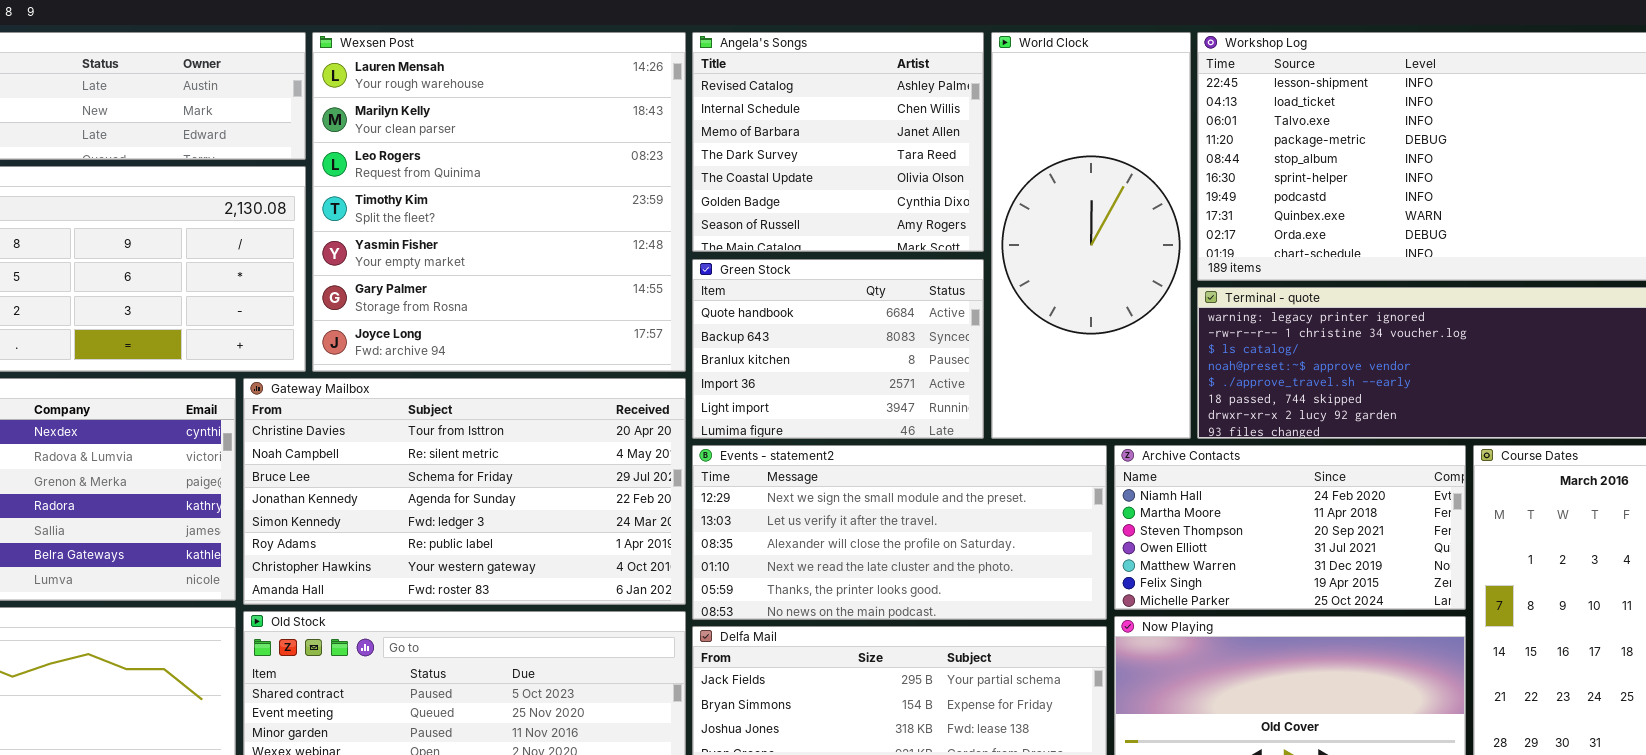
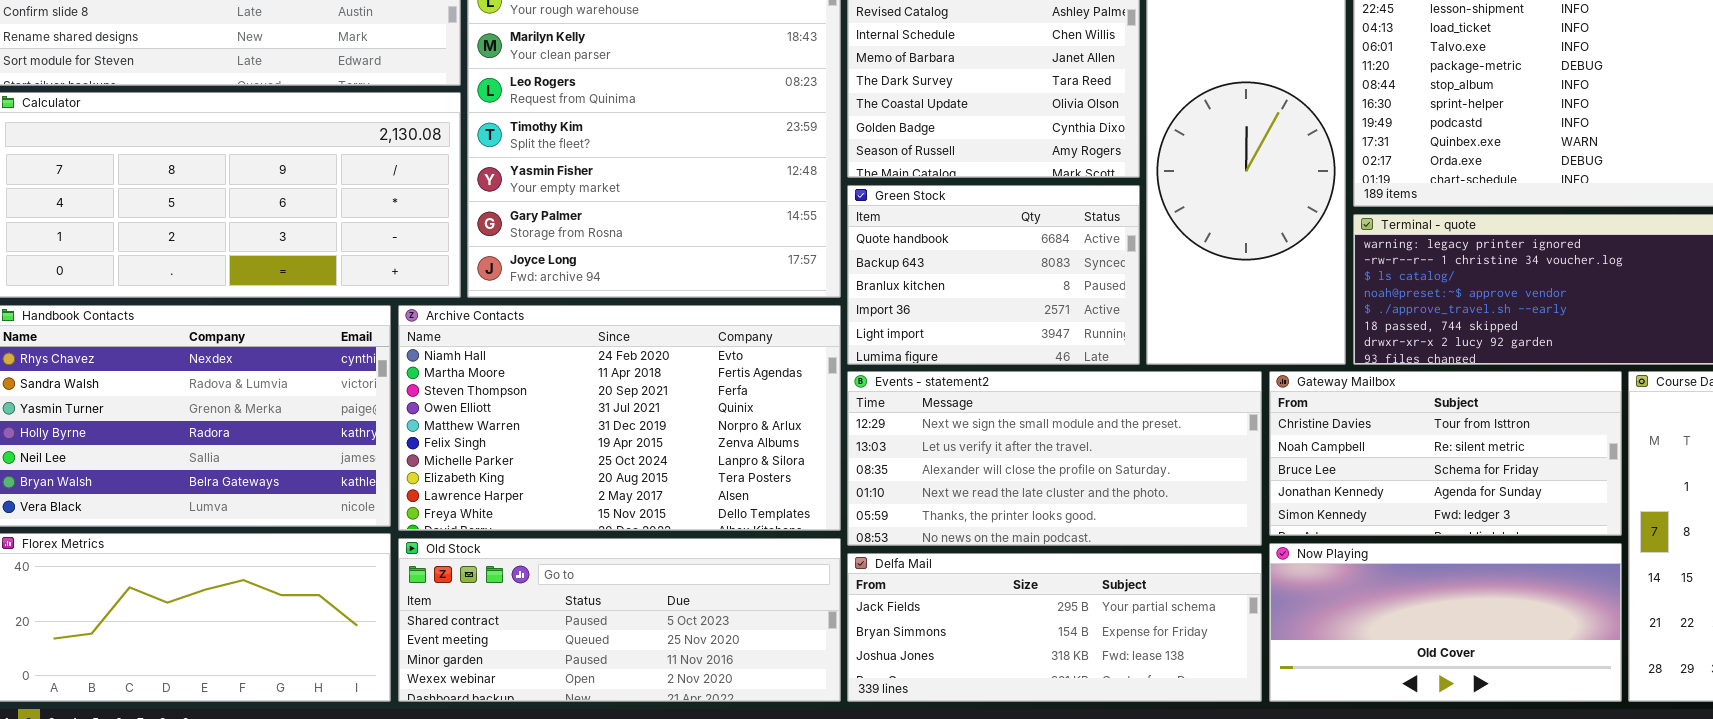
Gateway Mailbox: [243,378,686,605] -> [1269,371,1622,536], moved, resized
Archive Contacts: [1114,445,1466,610] -> [398,305,841,531], moved, resized

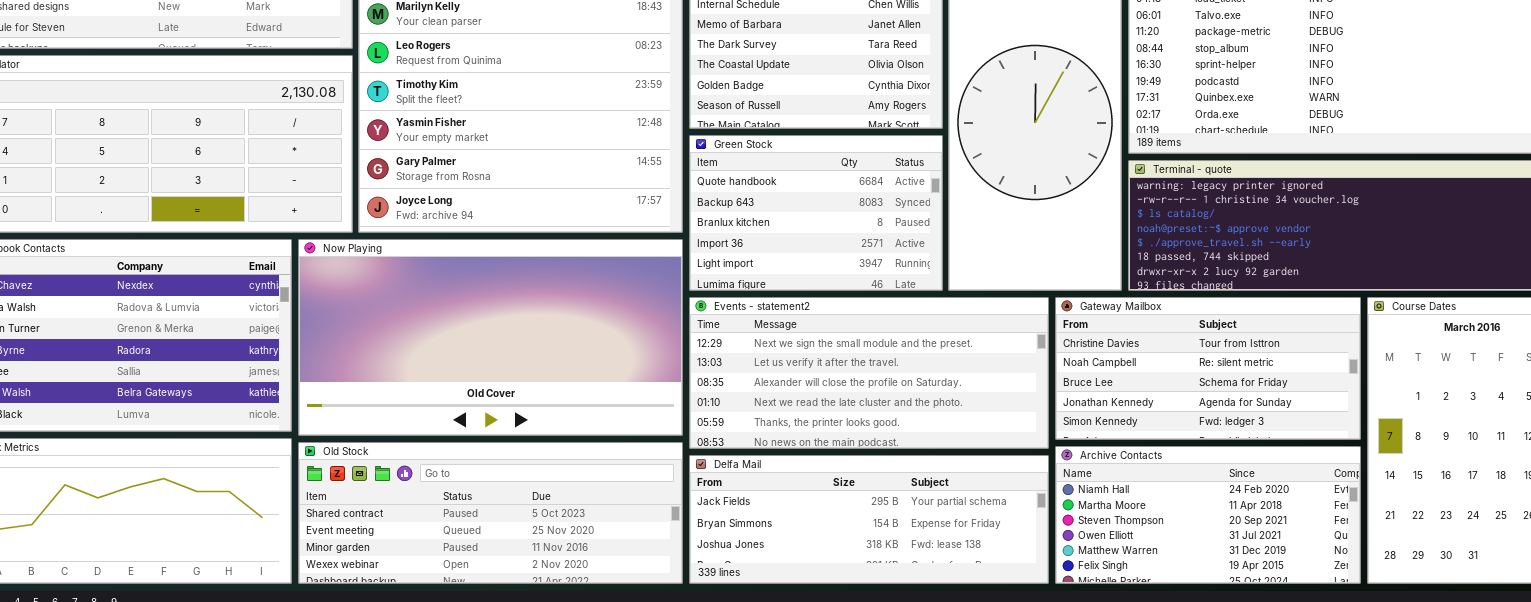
Archive Contacts: [398,305,841,531] -> [1055,446,1361,584], moved, resized
Now Playing: [1269,543,1622,702] -> [298,239,683,436], moved, resized

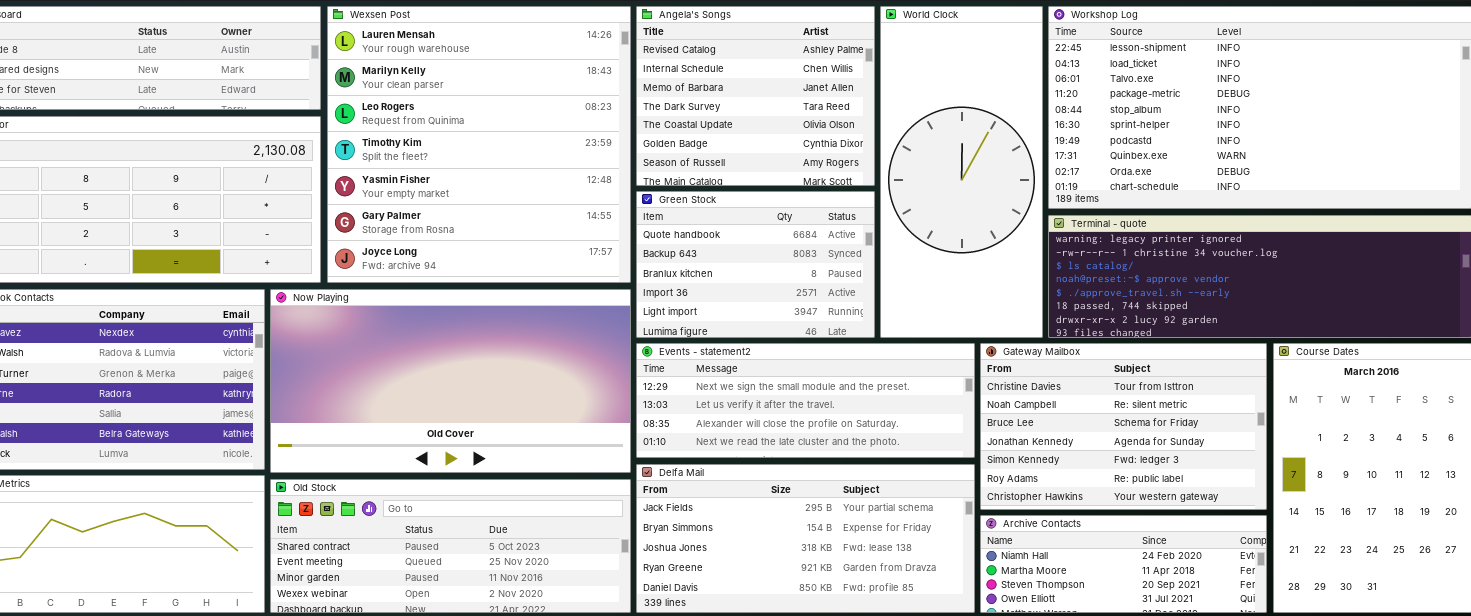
Events - statement2: [689,297,1049,449] -> [636,343,975,458], resized
Gateway Mailbox: [1055,297,1361,440] -> [980,343,1267,510], resized
Archive Contacts: [1055,446,1361,584] -> [980,515,1267,613], resized
Delfa Mail: [689,455,1049,584] -> [636,464,975,613], resized

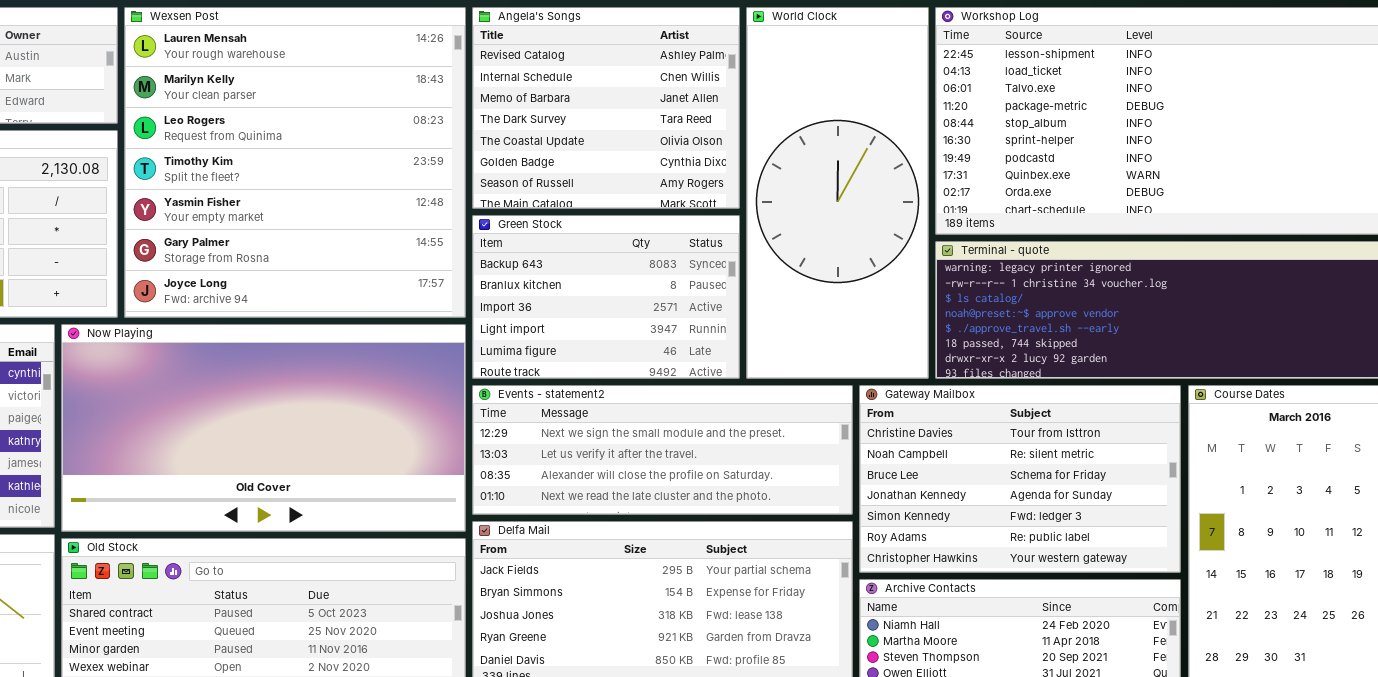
Green Stock: [636,191,875,338] -> [472,215,740,379], scrolled down 1 row

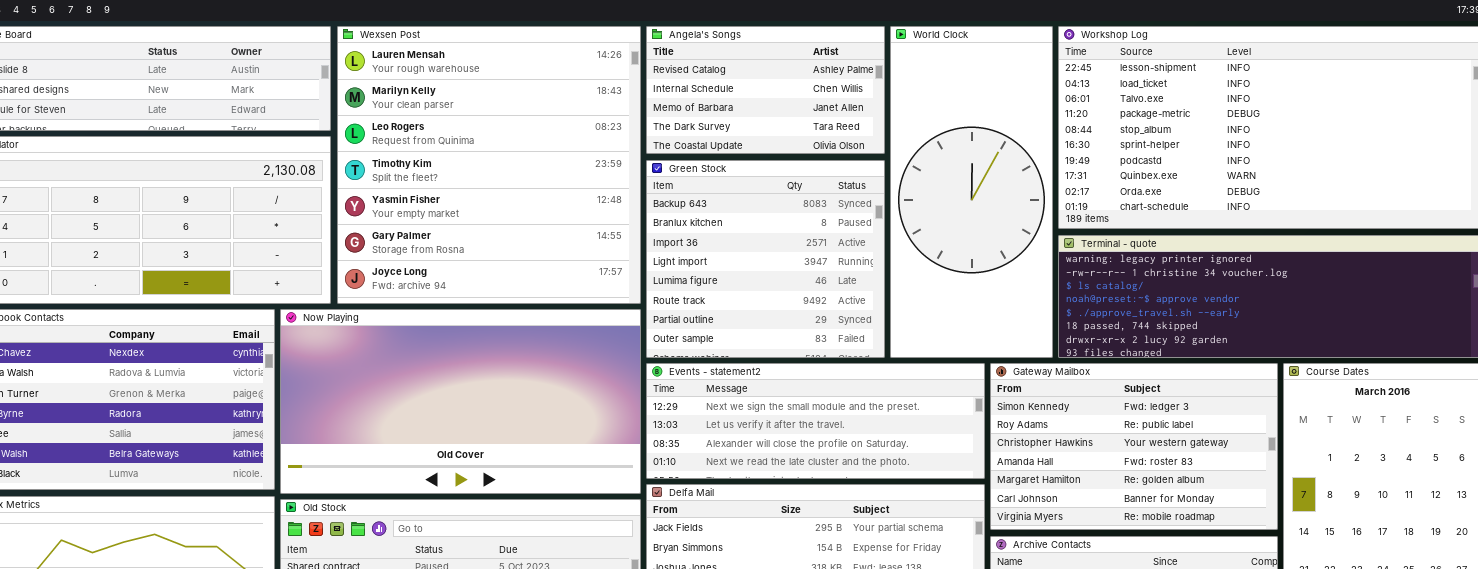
Angela's Songs: [472,7,740,209] -> [646,26,885,154], resized
Green Stock: [472,215,740,379] -> [646,160,885,358], resized
Gateway Mailbox: [859,385,1181,573] -> [990,363,1278,530], scrolled down 4 rows

